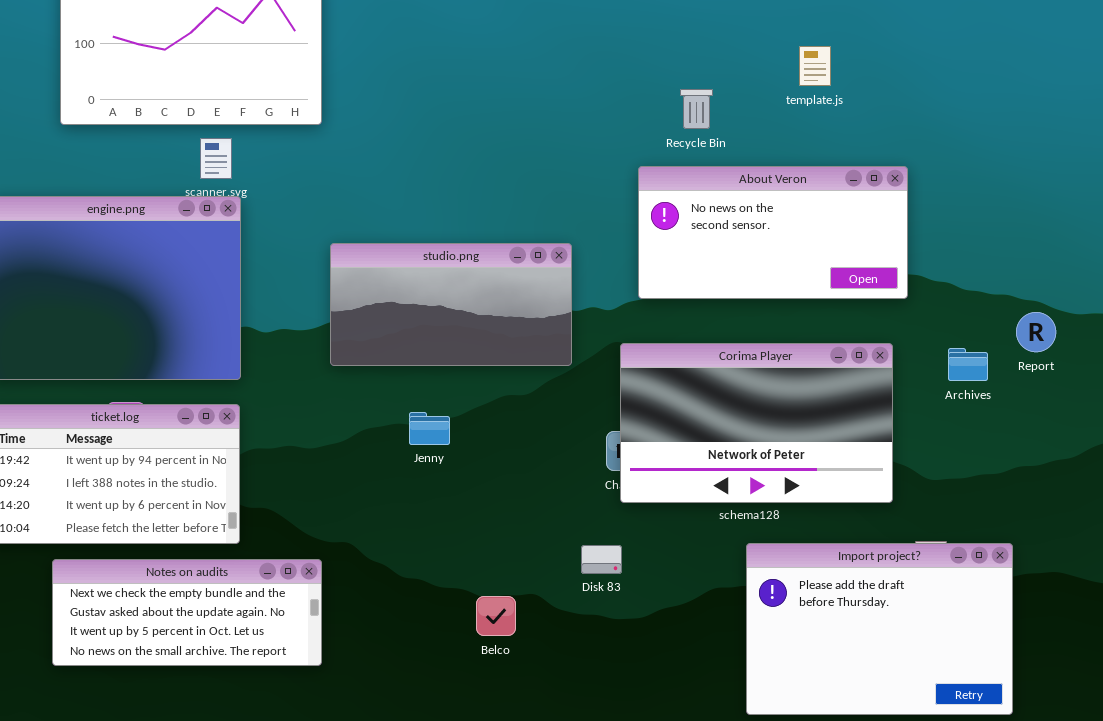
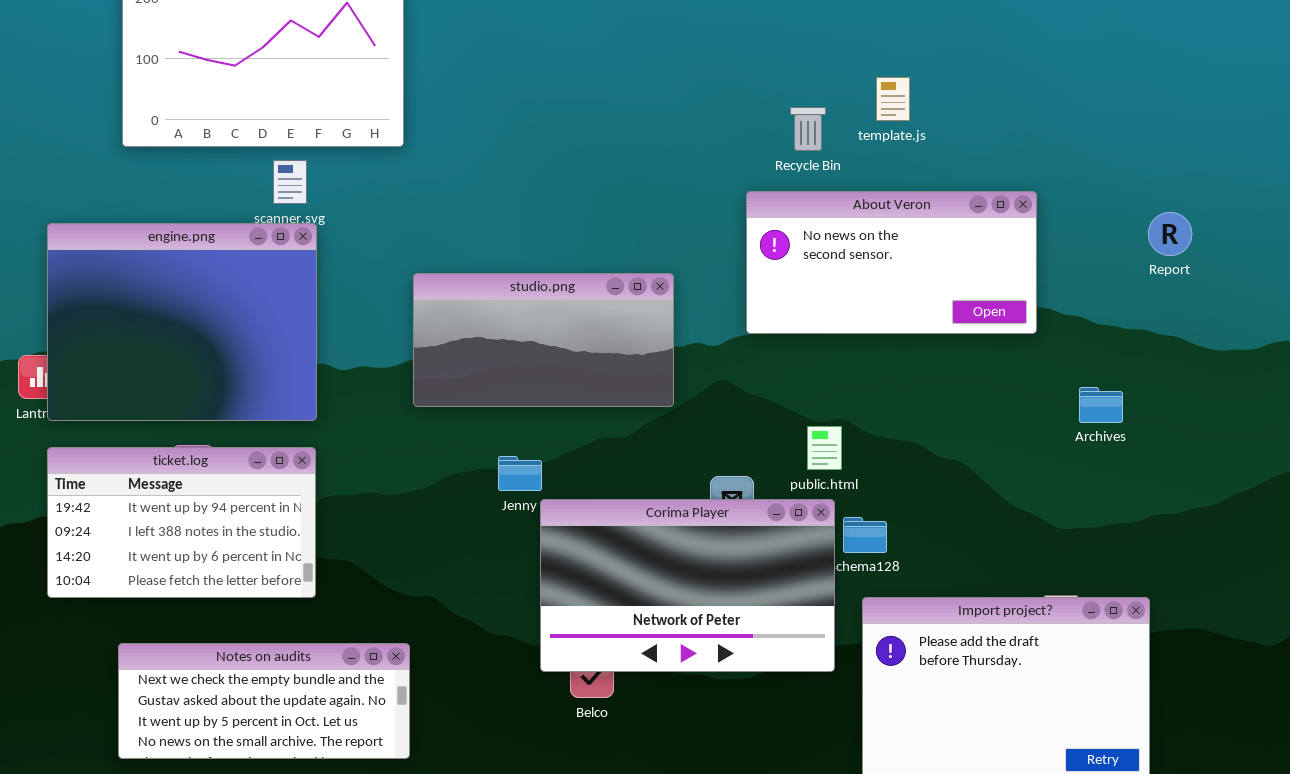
template.js: [799,46,831,86] -> [876,77,910,121], moved
Report: [1016,312,1056,352] -> [1148,212,1192,256], moved
Corima Player: [620,343,893,503] -> [540,499,835,672], moved
Notes on audits: [52,559,322,666] -> [118,643,410,759], moved

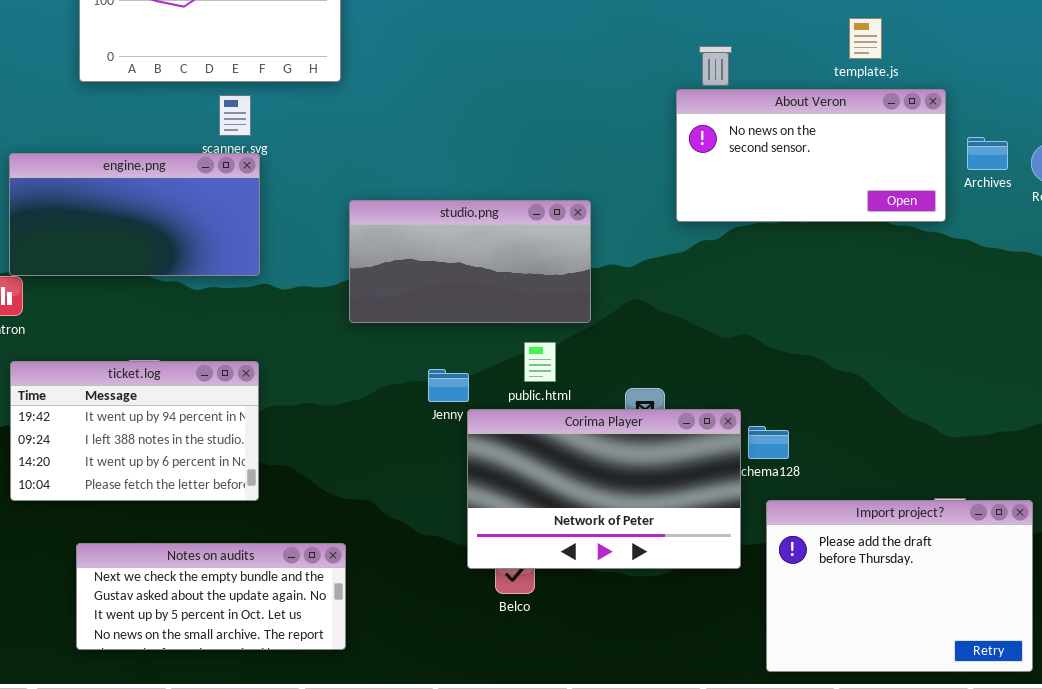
template.js: [876,77,910,121] -> [849,18,882,59], moved
About Veron: [746,191,1037,334] -> [676,89,946,222], moved
engine.png: [47,223,317,421] -> [9,153,260,276], resized
Archives: [1079,387,1123,423] -> [967,137,1008,170], moved
public.html: [807,426,842,470] -> [524,342,556,382], moved

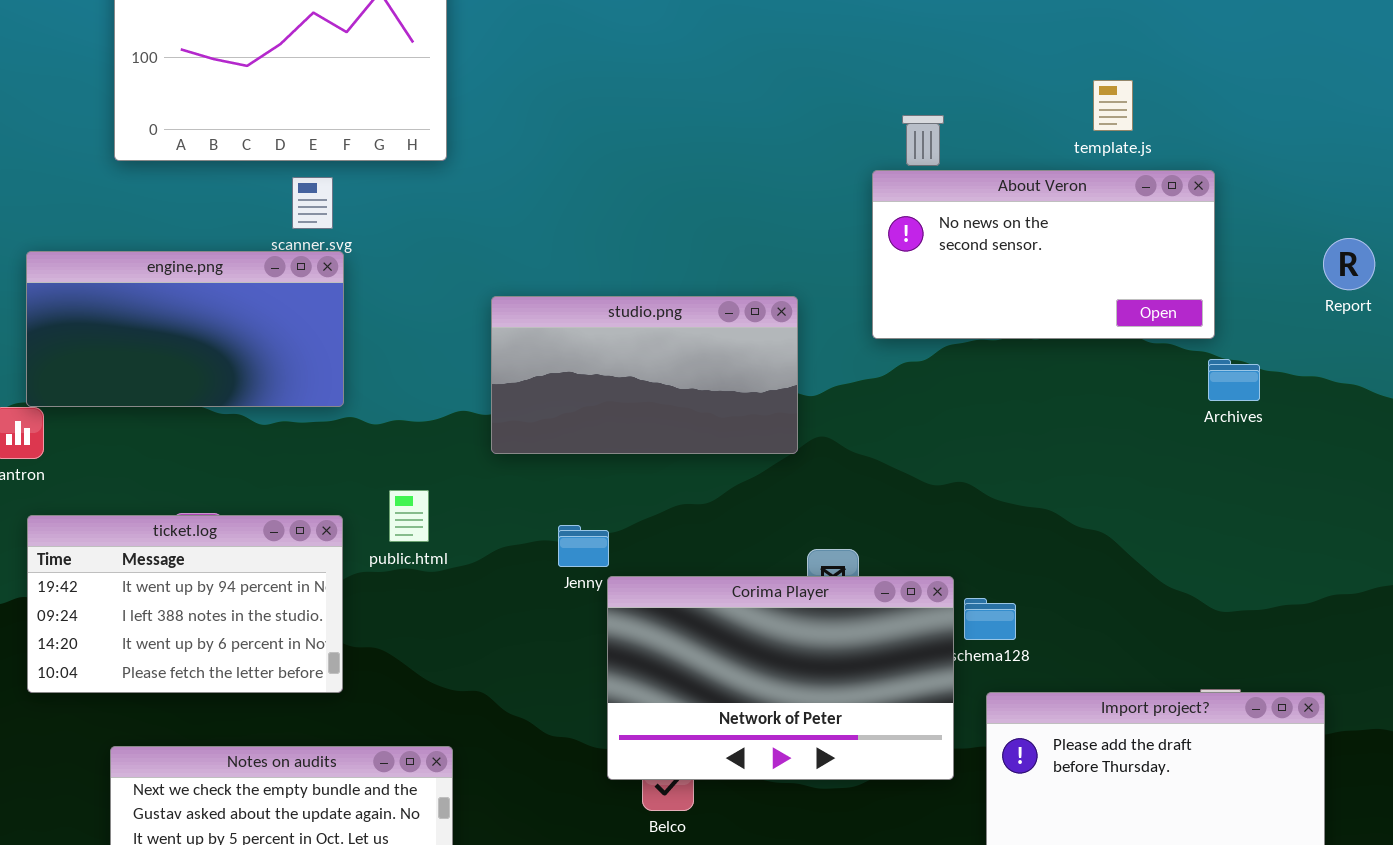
Archives: [967,137,1008,170] -> [1208,359,1260,401], moved
studio.png: [349,200,591,323] -> [491,296,798,454], moved
public.html: [524,342,556,382] -> [389,490,429,542], moved

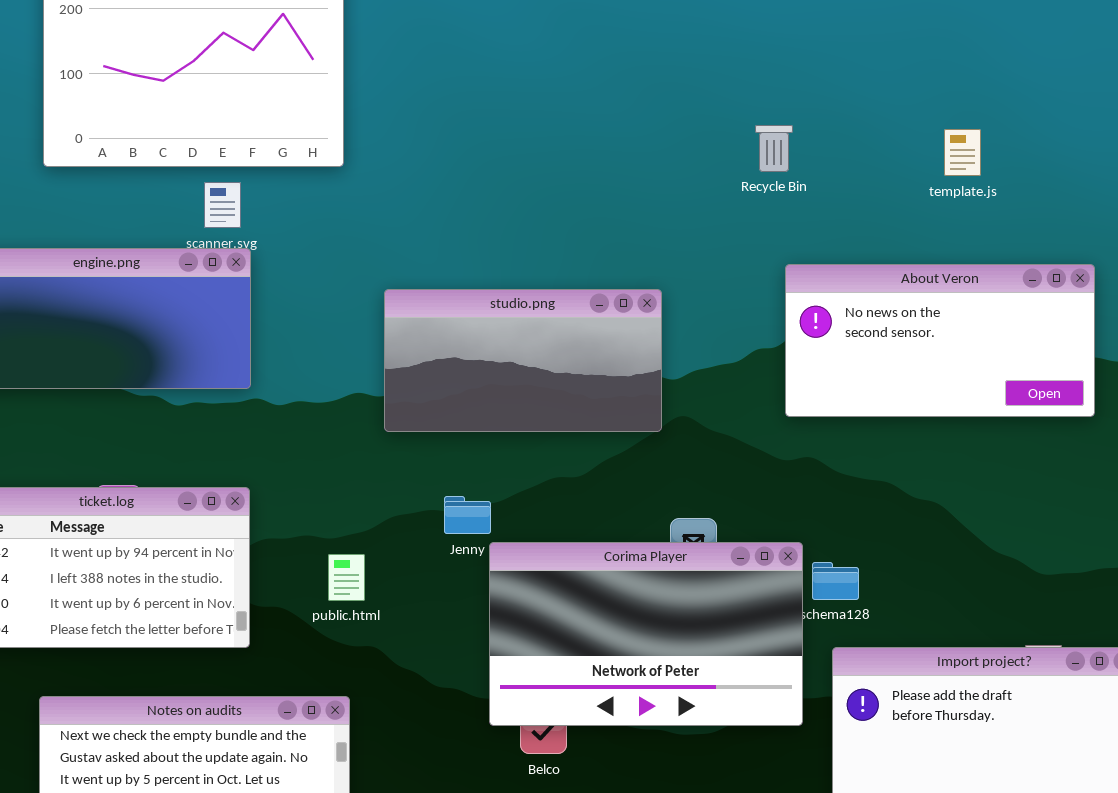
template.js: [1093,80,1133,131] -> [944,129,981,176], moved
About Veron: [872,170,1215,339] -> [785,264,1095,417], moved
public.html: [389,490,429,542] -> [328,554,365,601], moved

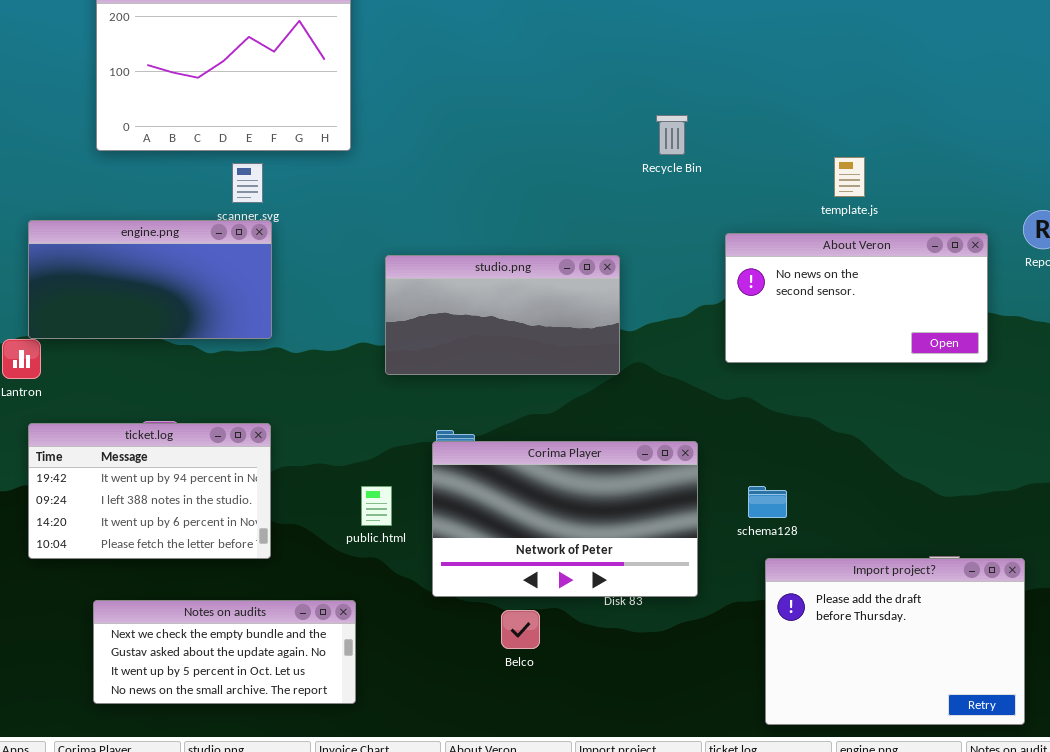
Recycle Bin: [755,125,793,172] -> [656,115,688,155], moved
template.js: [944,129,981,176] -> [834,157,865,197], moved
Corima Player: [489,542,803,726] -> [432,441,698,597], moved
public.html: [328,554,365,601] -> [361,486,392,526], moved

